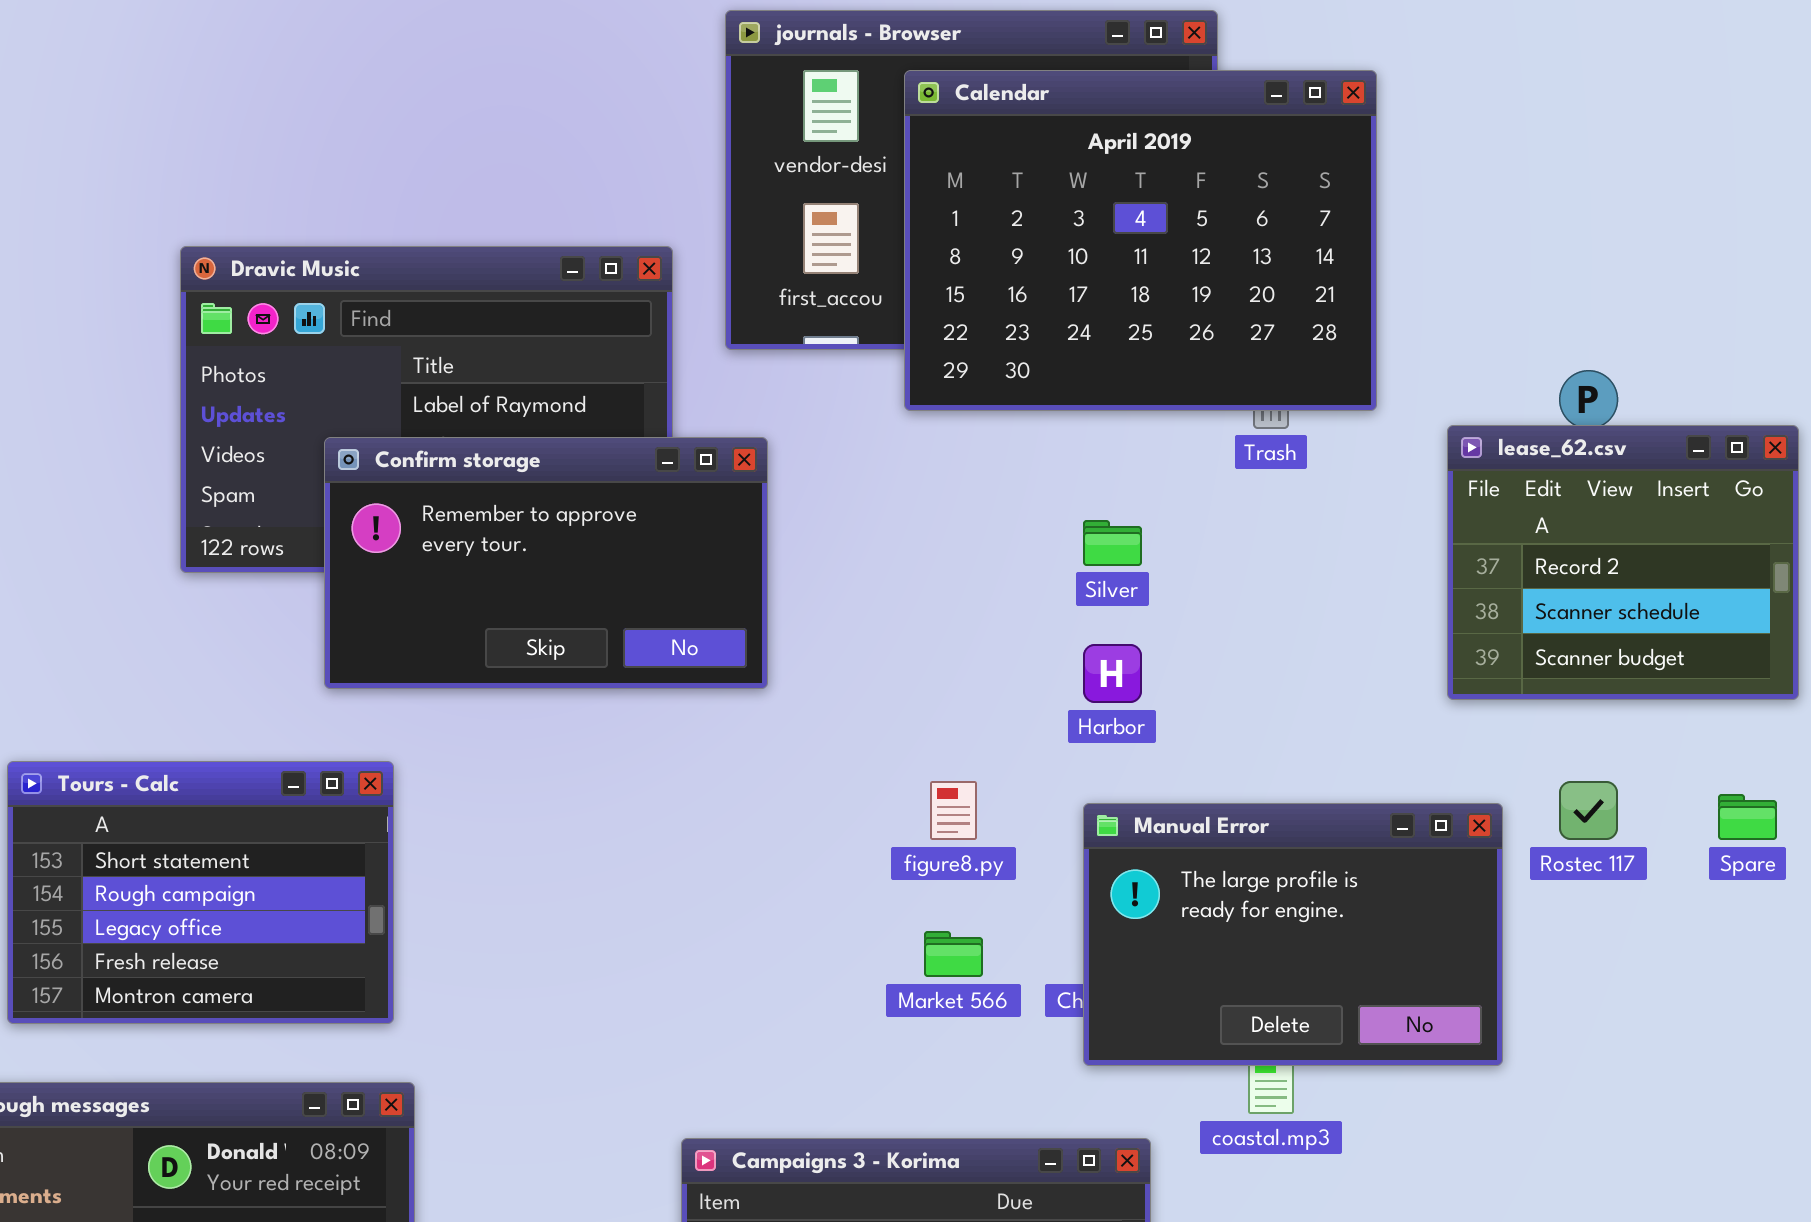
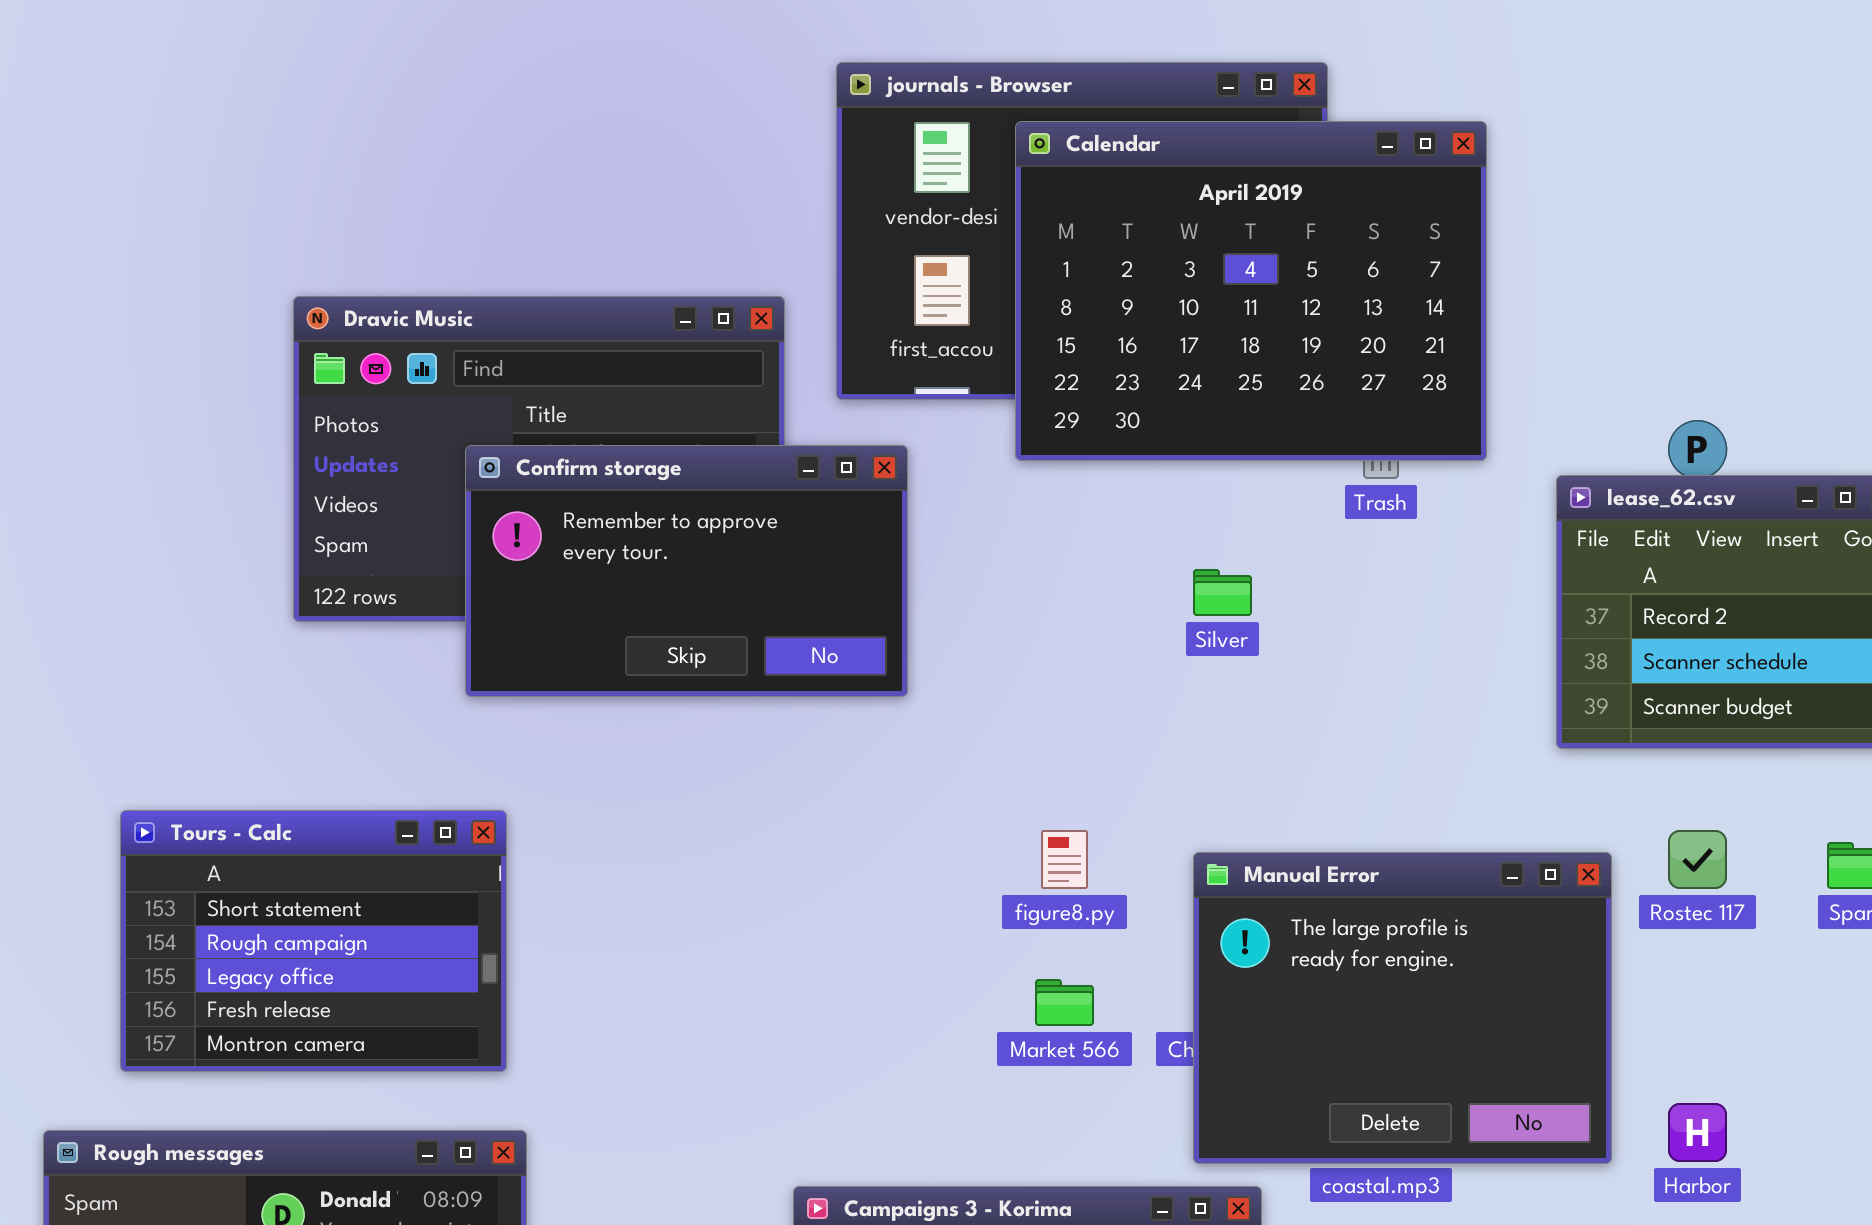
Confirm storage: [324,437,768,689] -> [465,445,908,697], moved
Harbor: [1083,644,1142,703] -> [1668,1103,1727,1162], moved
Manual Error: [1083,803,1503,1066] -> [1193,852,1612,1164], resized

